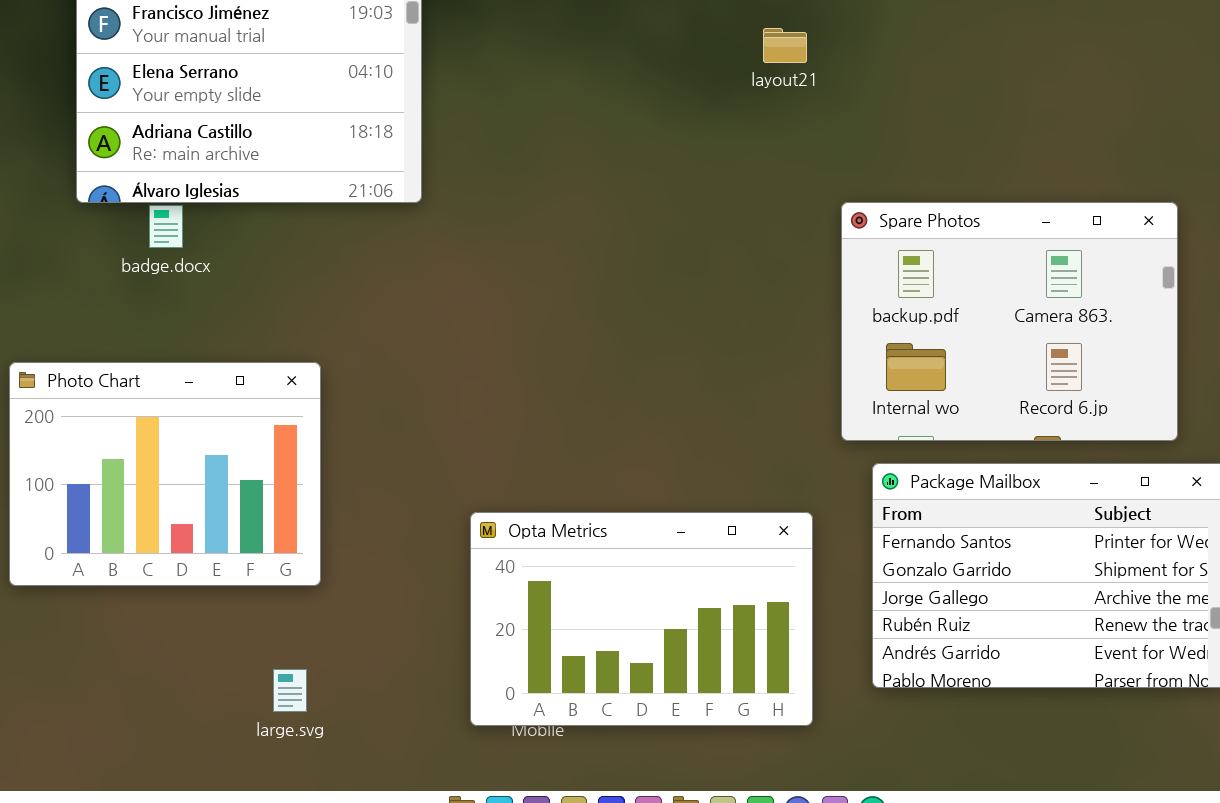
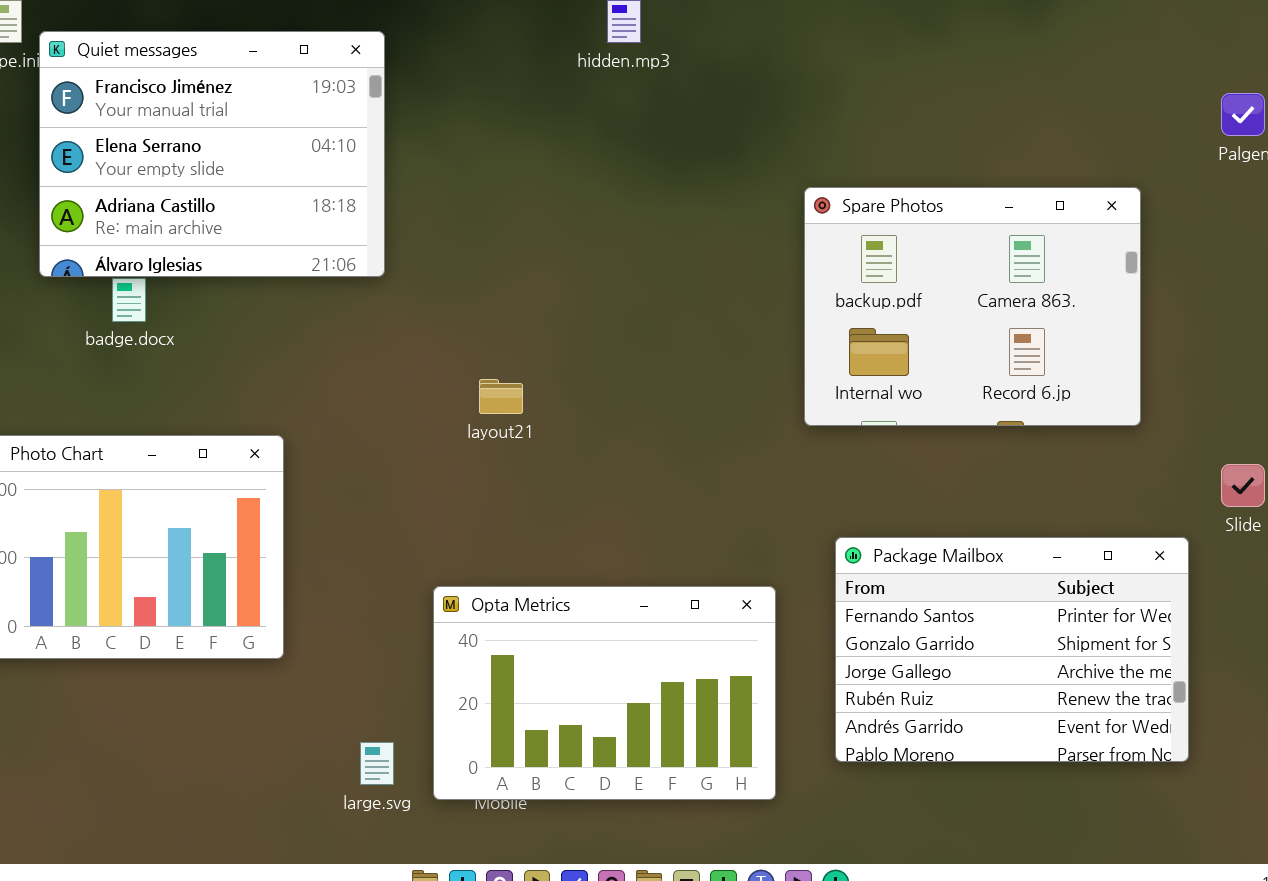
layout21: [763,28,807,63] -> [479,379,523,414], moved
Spare Photos: [841,202,1178,441] -> [804,187,1141,426], moved
large.svg: [273,669,307,712] -> [360,742,394,785], moved

